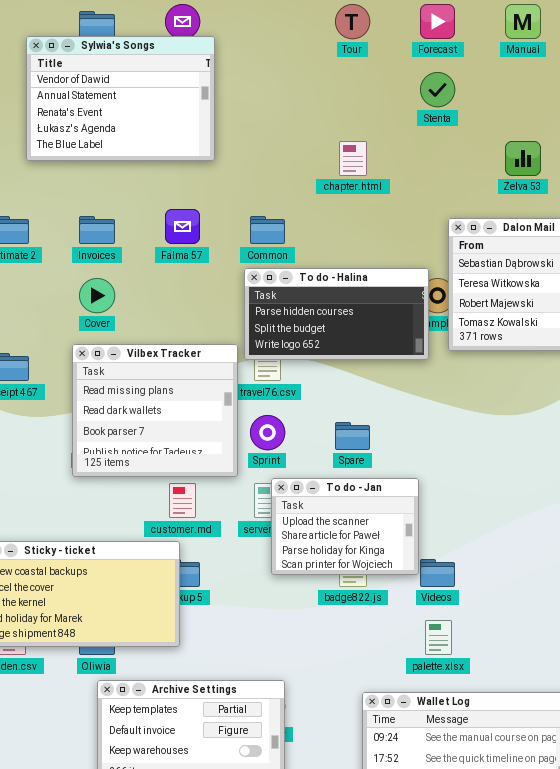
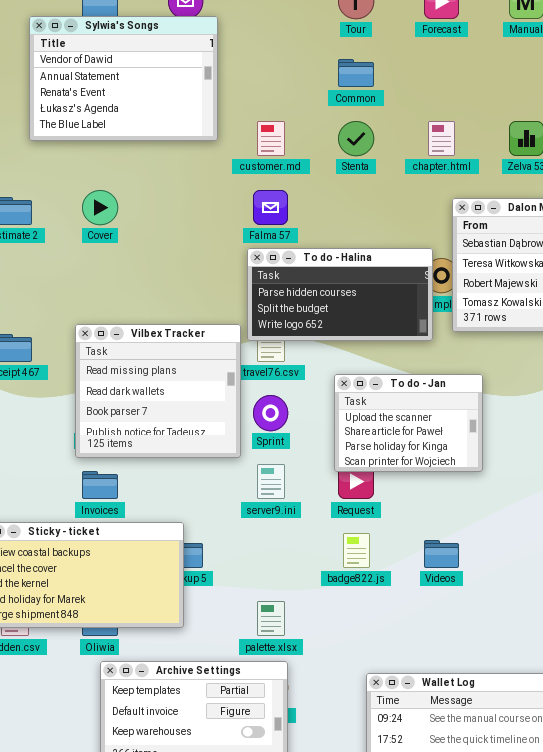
Stenta: [420,72,455,107] -> [338,121,374,156], moved
chapter.html: [339,141,367,176] -> [428,121,455,156], moved
Falma 57: [165,209,200,244] -> [253,190,288,225], moved
Invoices: [79,216,115,244] -> [82,471,118,499], moved
Common: [250,216,285,244] -> [338,59,374,87], moved
Cover: [79,278,115,313] -> [82,190,118,225], moved
To do - Jan: [271,478,419,575] -> [334,374,483,472], moved
customer.md: [169,483,196,518] -> [257,121,285,156], moved
palette.xlsx: [425,620,452,655] -> [257,601,285,636], moved

